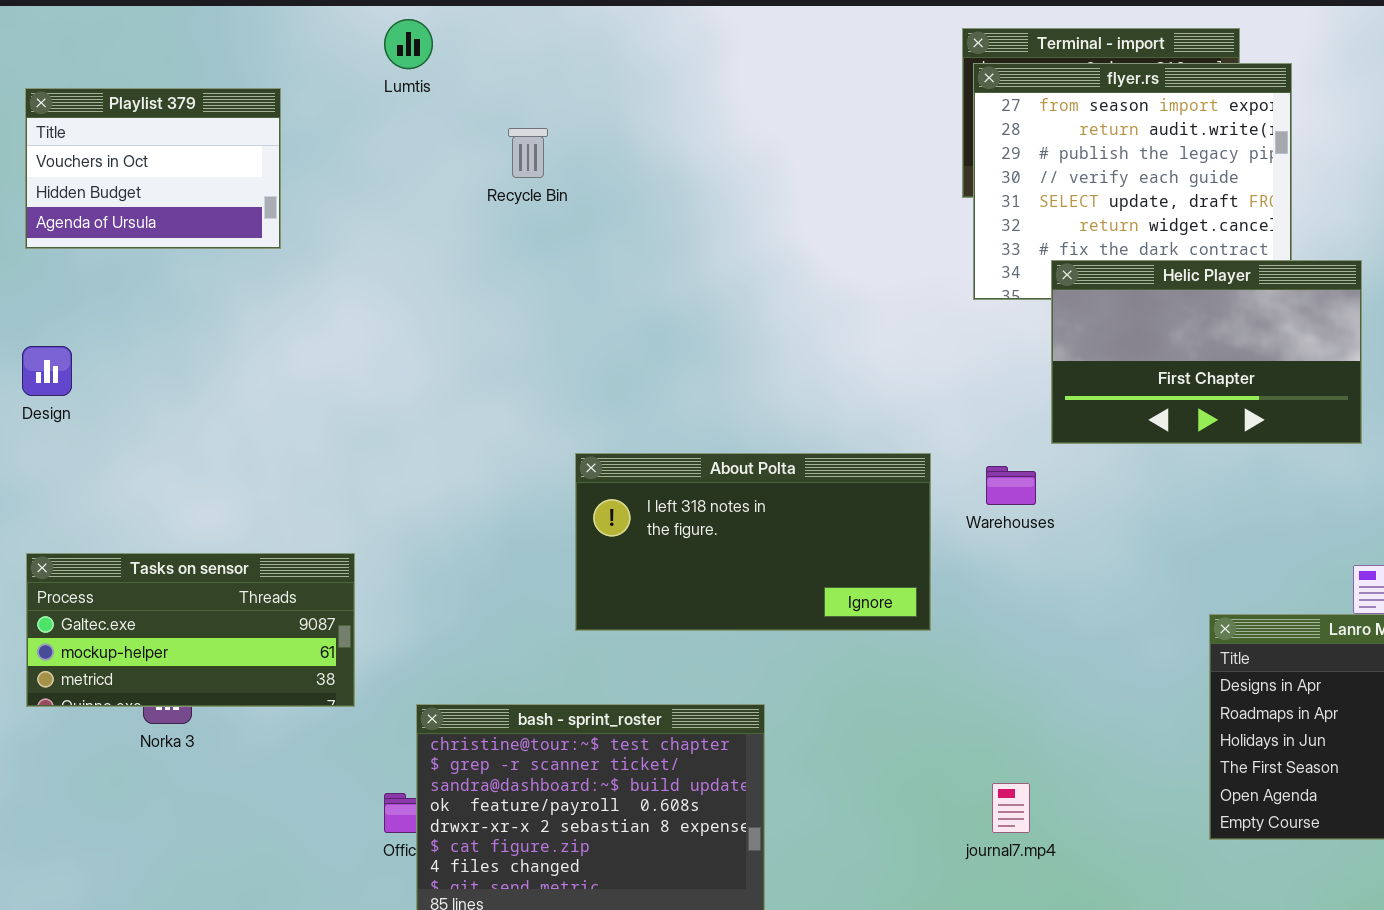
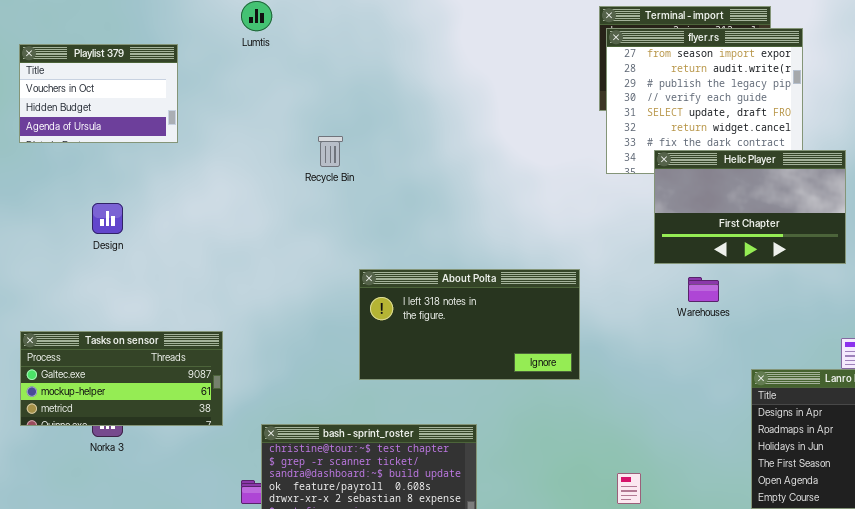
Recycle Bin: [508,128,548,178] -> [318,136,343,167], moved
Design: [22,346,72,396] -> [92,203,123,234], moved
Warehouses: [986,466,1036,505] -> [688,277,719,302], moved

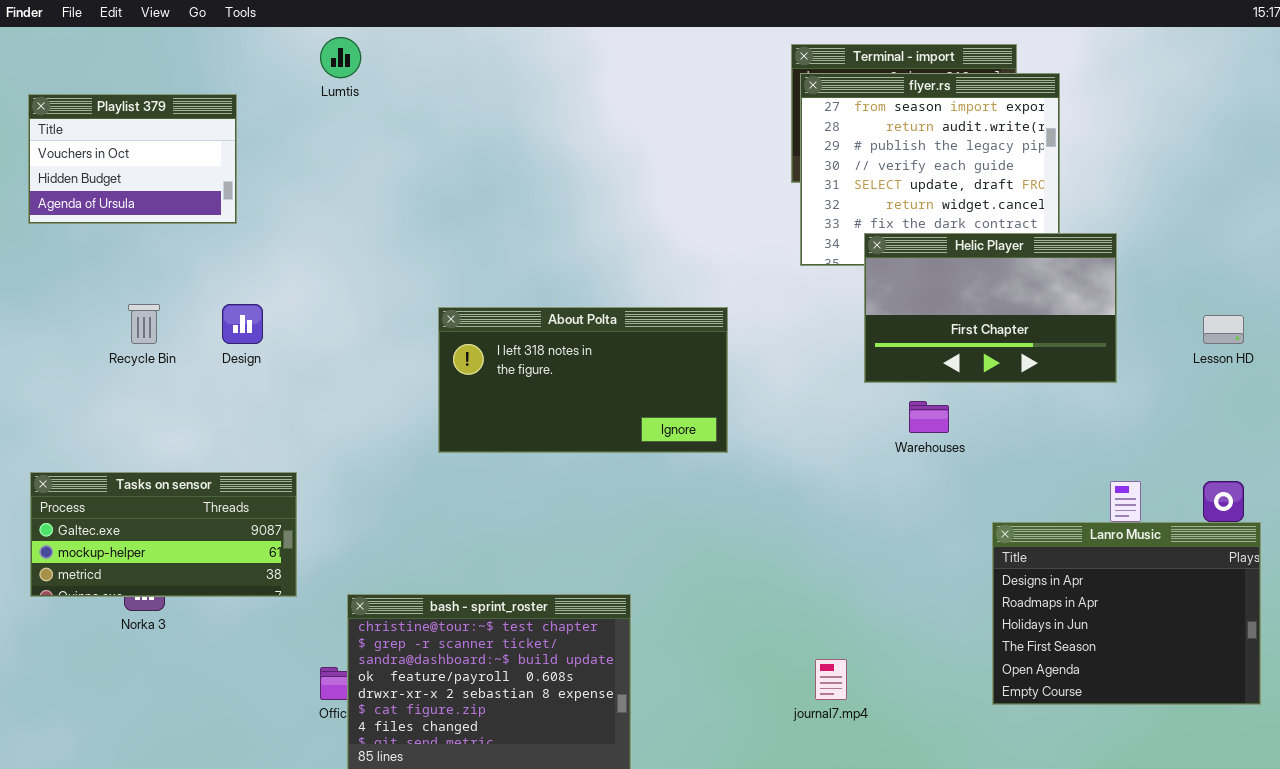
Recycle Bin: [318,136,343,167] -> [128,304,160,344], moved
Design: [92,203,123,234] -> [222,304,263,344], moved
About Polta: [359,269,580,380] -> [438,307,728,453], moved

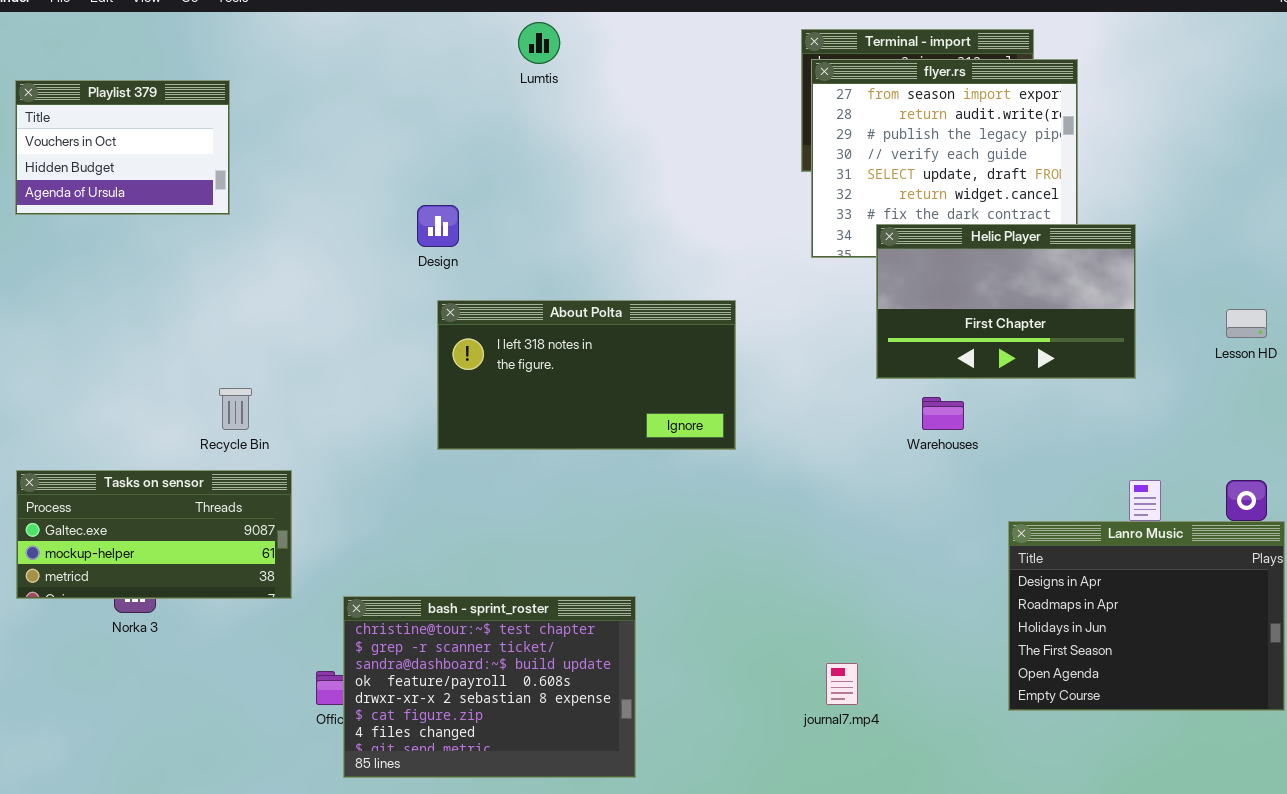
Lumtis: [320,37,361,78] -> [518,22,560,64], moved
Recycle Bin: [128,304,160,344] -> [219,388,252,430], moved
Design: [222,304,263,344] -> [417,205,459,247], moved

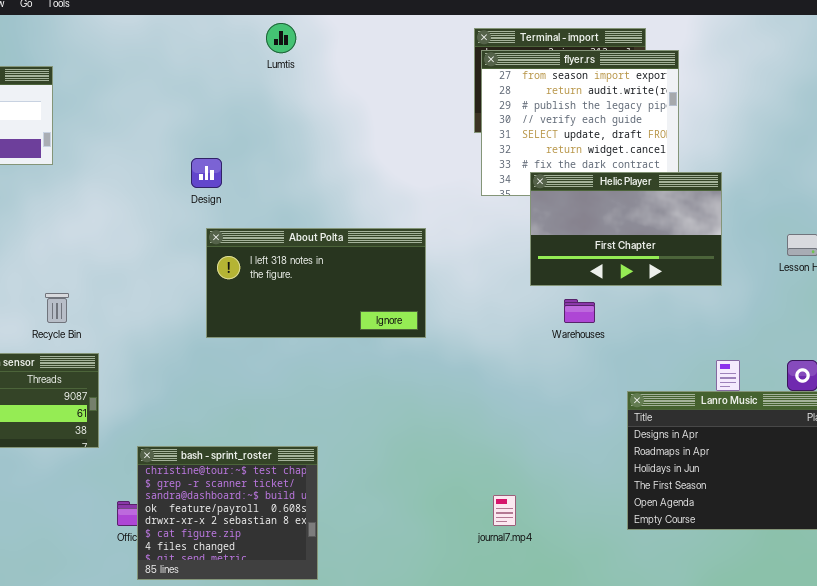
bash - sprint_roster: [343,596,636,778] -> [137,446,318,580], resized

